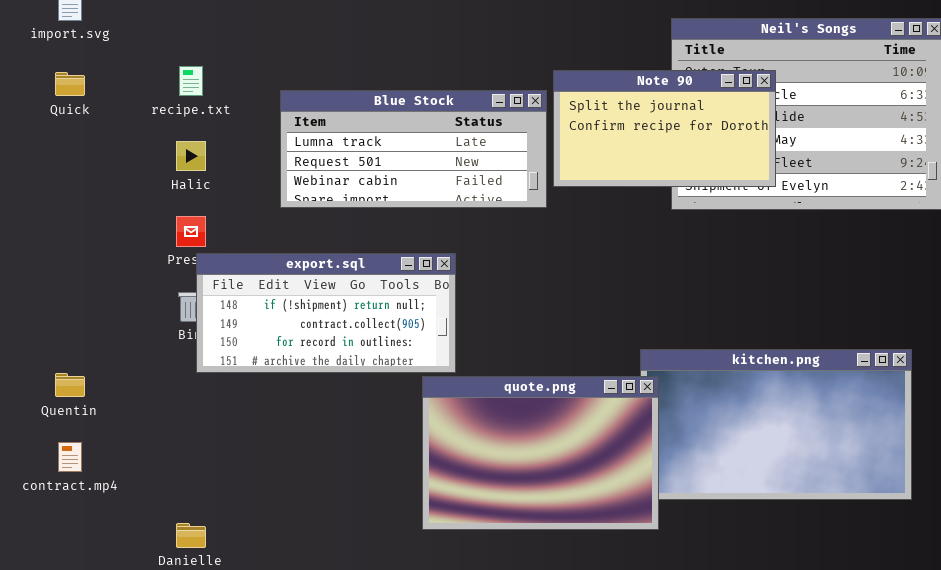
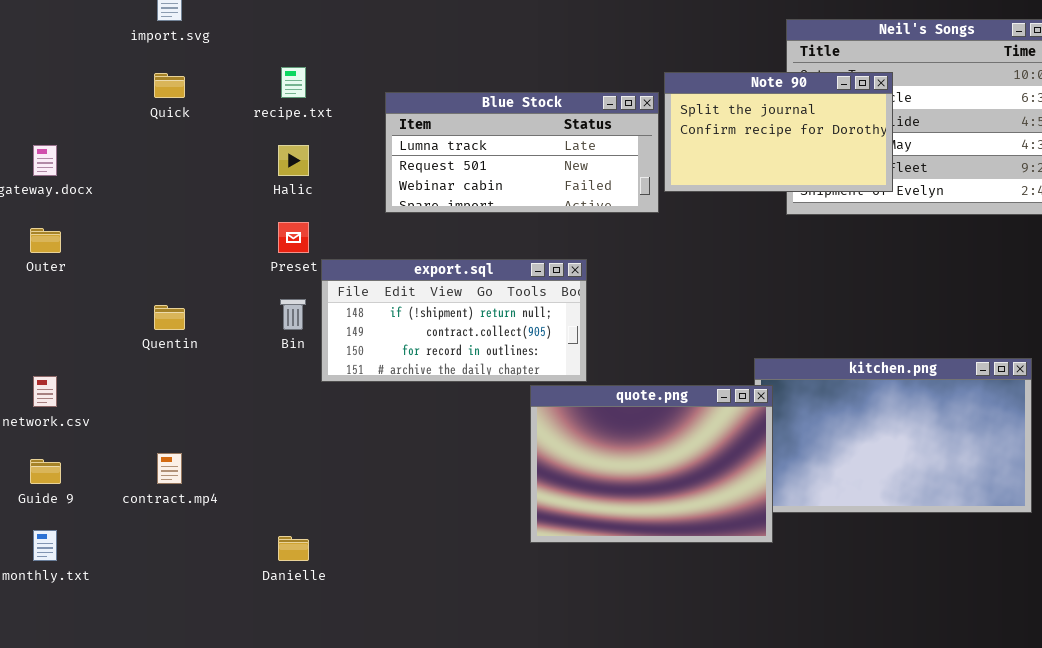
export.sql: [196,253,456,373] -> [321,259,587,382], moved
Quentin: [55,373,85,397] -> [154,305,185,330], moved

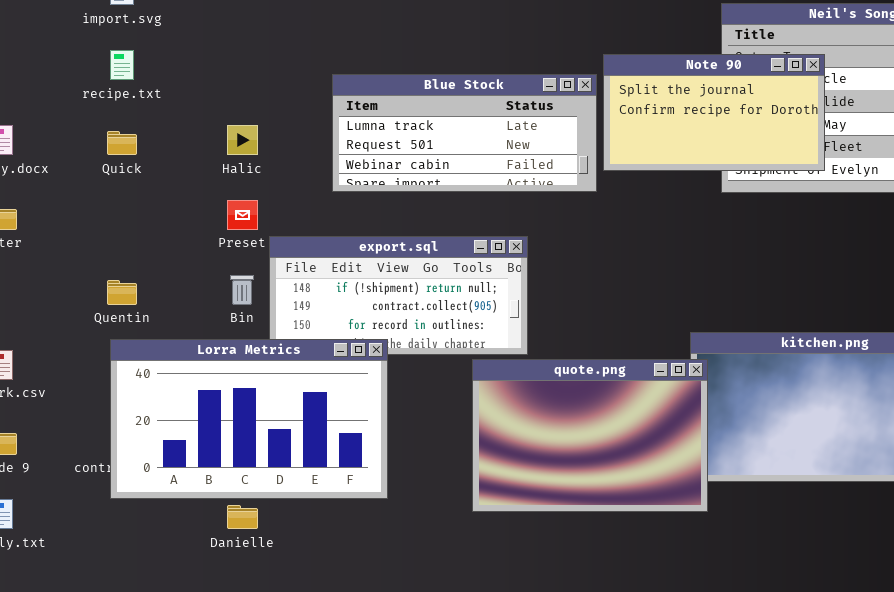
recipe.txt: [281,67,306,98] -> [110,50,134,80], moved
Quick: [154,73,185,98] -> [107,131,137,155], moved
Lorra Metrics: none -> [110,339,388,499], opened

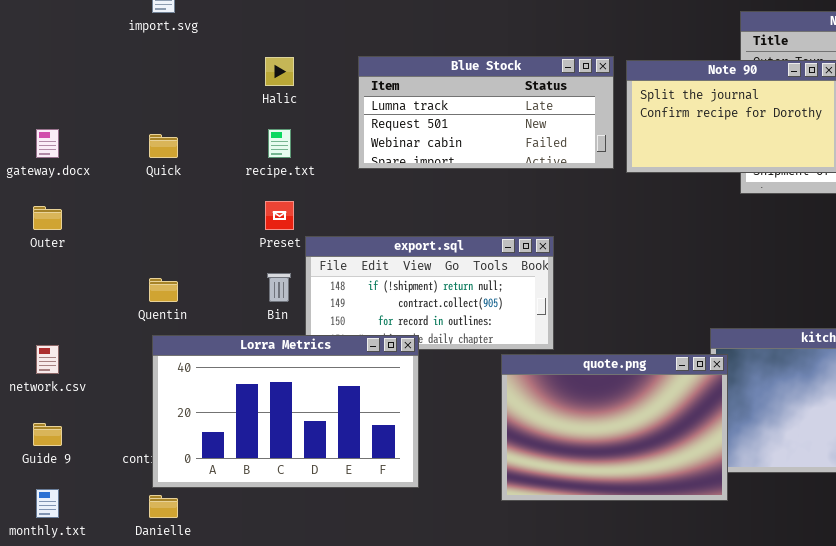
recipe.txt: [110,50,134,80] -> [268,129,291,158], moved
Blue Stock: [332,74,597,192] -> [358,56,614,169], moved
Halic: [227,125,258,155] -> [265,57,294,86], moved
Danielle: [227,505,258,529] -> [149,495,178,518], moved

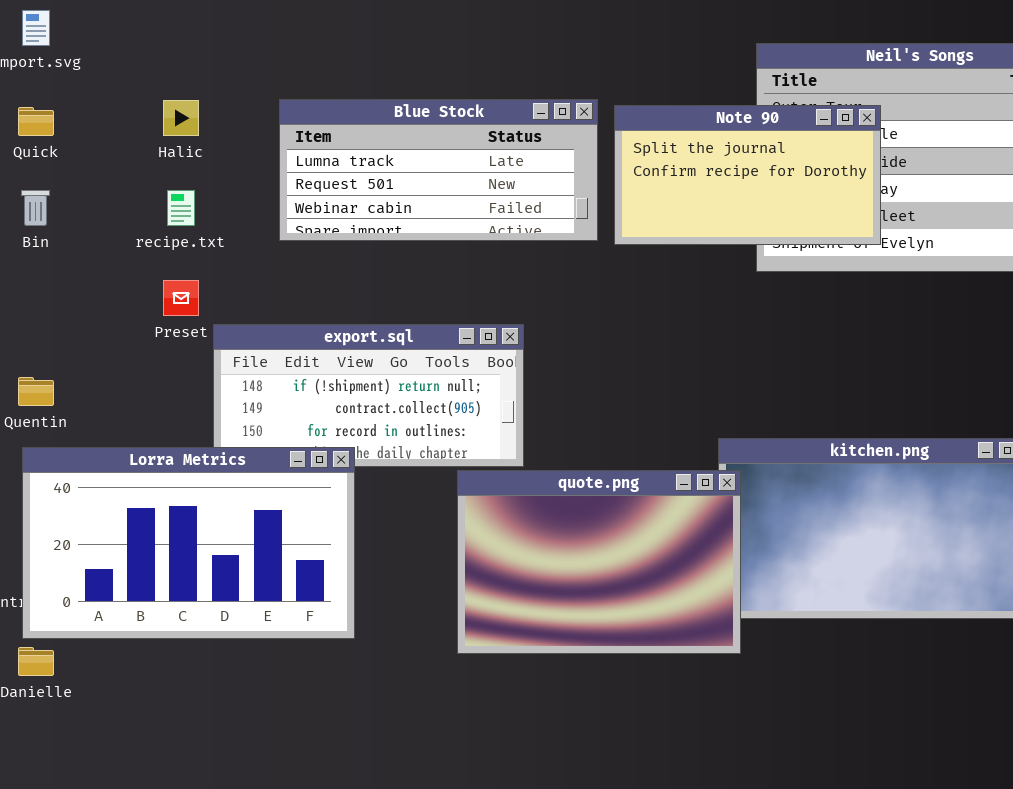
Quick: [149,134,178,158] -> [18,107,54,136], moved
Bin: [267,273,291,302] -> [21,190,50,226], moved

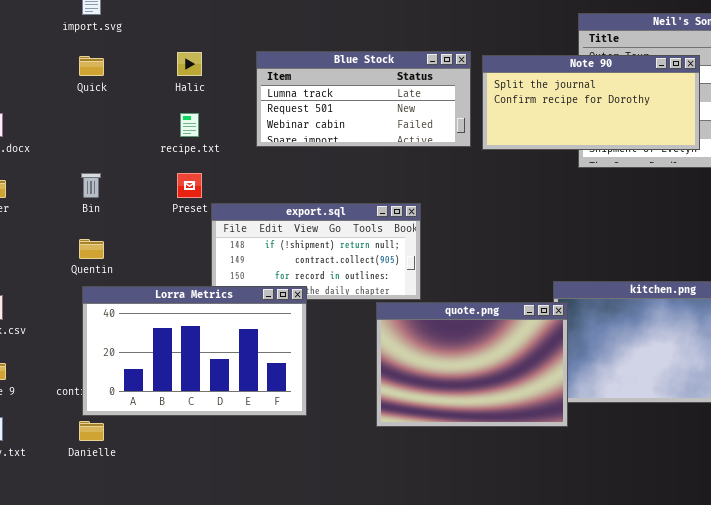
Note 90: [614,105,881,245] -> [482,55,700,150], resized
Bin: [21,190,50,226] -> [81,173,101,198], moved

